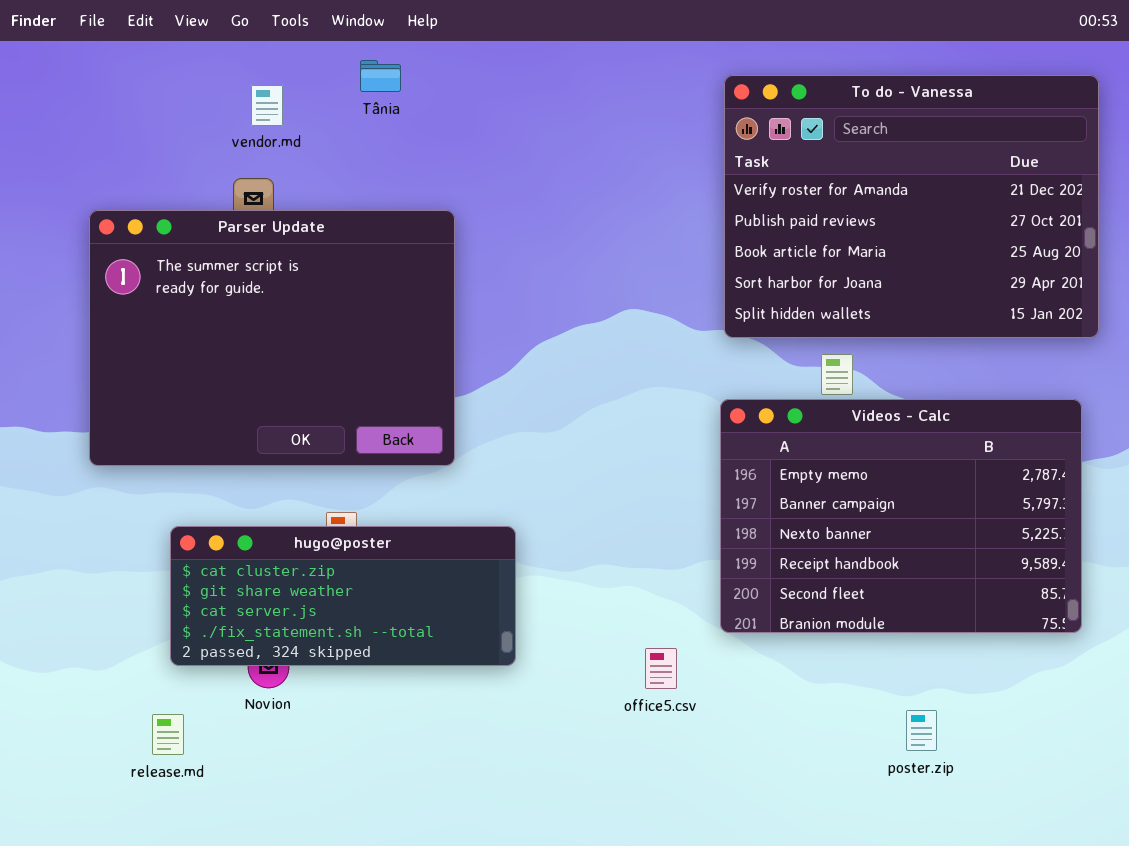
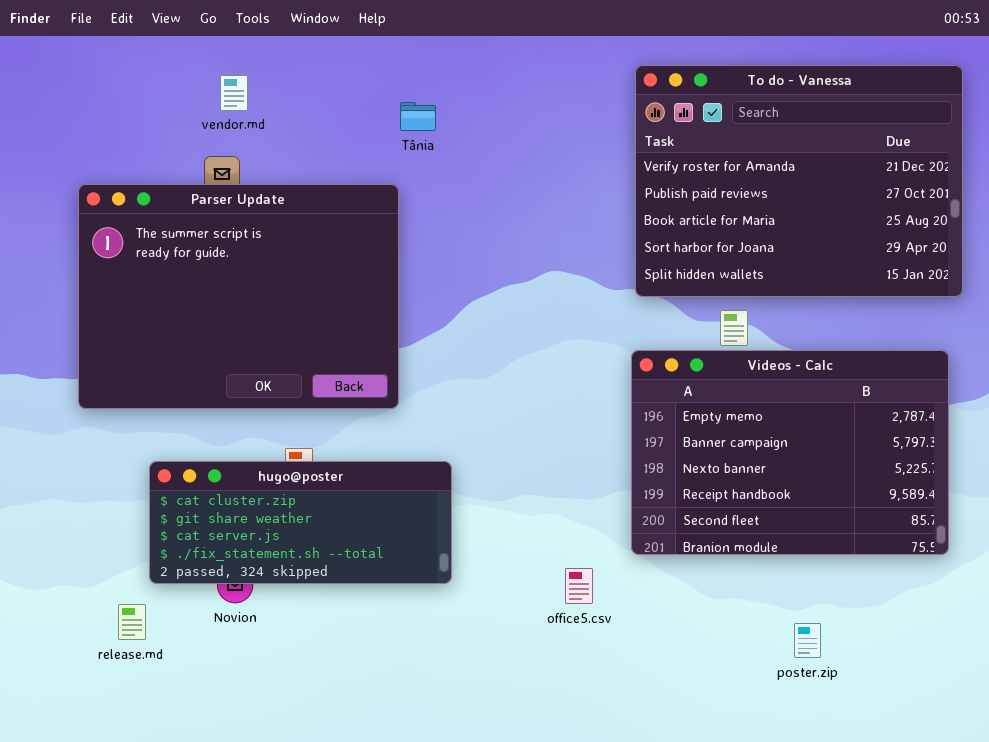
Tânia: [360,60,401,92] -> [400,102,436,131], moved
release.md: [152,714,184,755] -> [118,604,146,640], moved

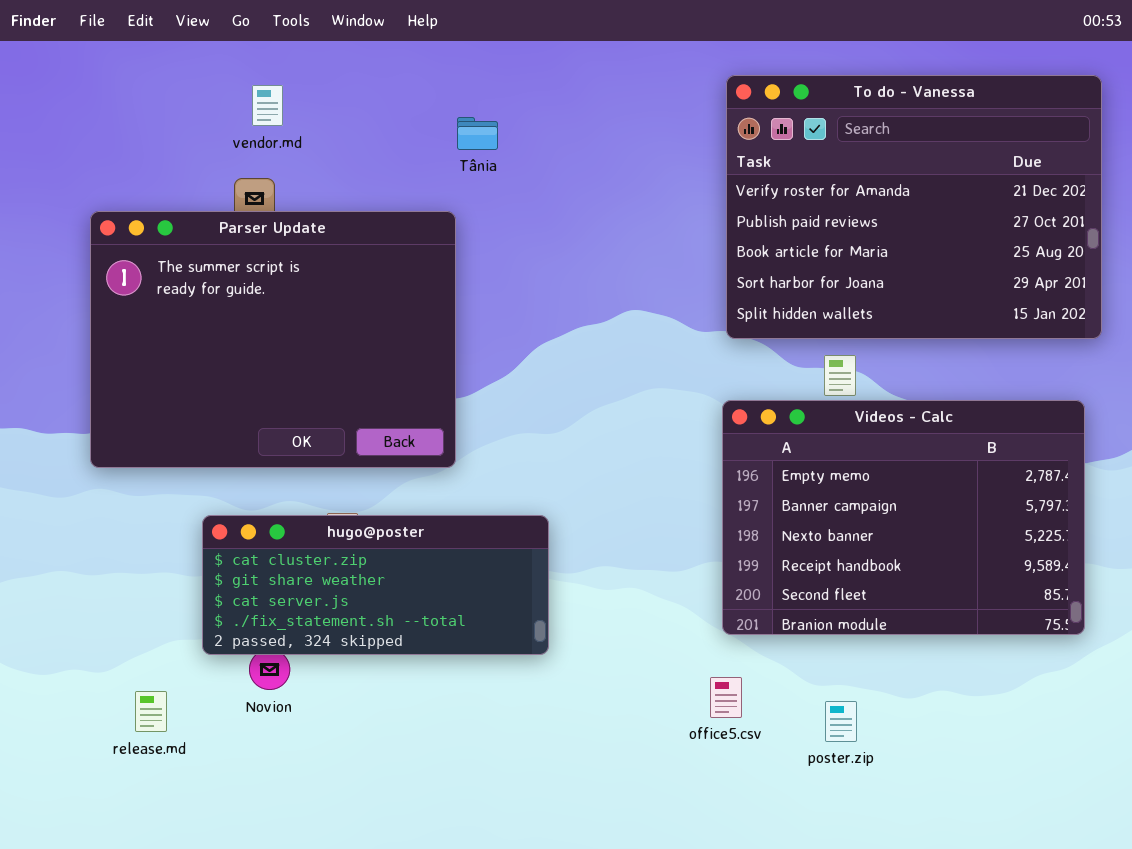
hugo@poster: [149,461,452,584] -> [202,515,549,655], moved
office5.csv: [565,568,593,604] -> [710,677,742,718], moved
poster.zip: [794,623,821,658] -> [825,701,857,742], moved

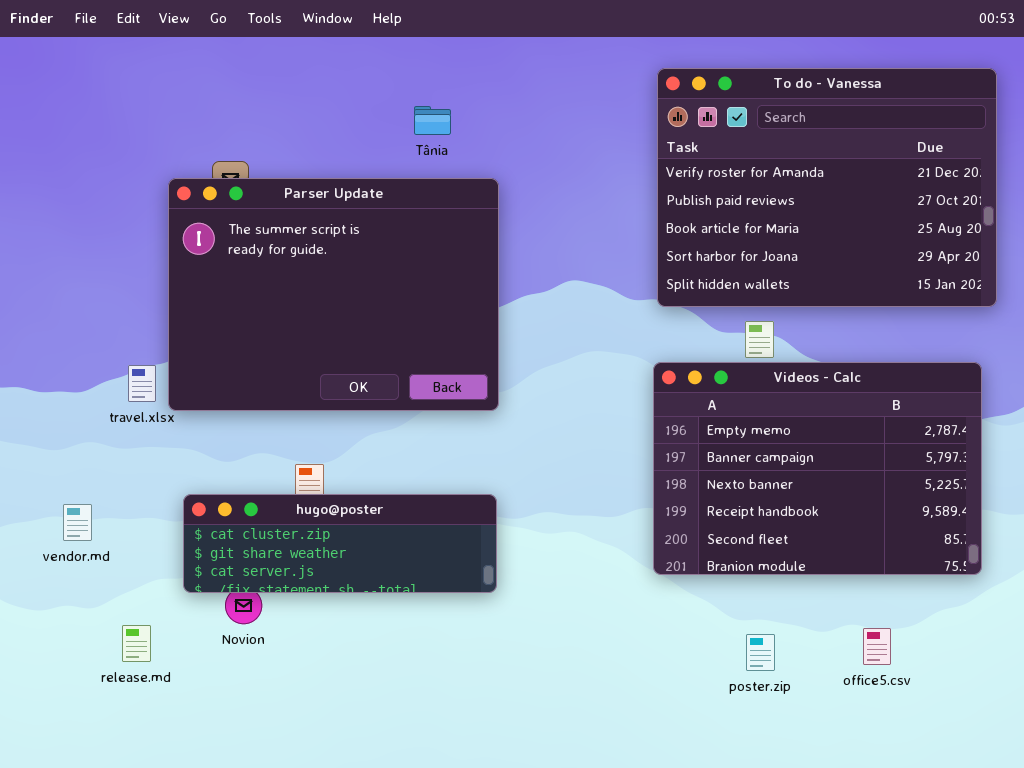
vendor.md: [252,85,283,126] -> [63,504,92,541], moved
Parser Update: [90,211,456,468] -> [168,178,499,411], moved
hugo@poster: [202,515,549,655] -> [183,494,497,593], resized
office5.csv: [710,677,742,718] -> [863,628,891,665], moved

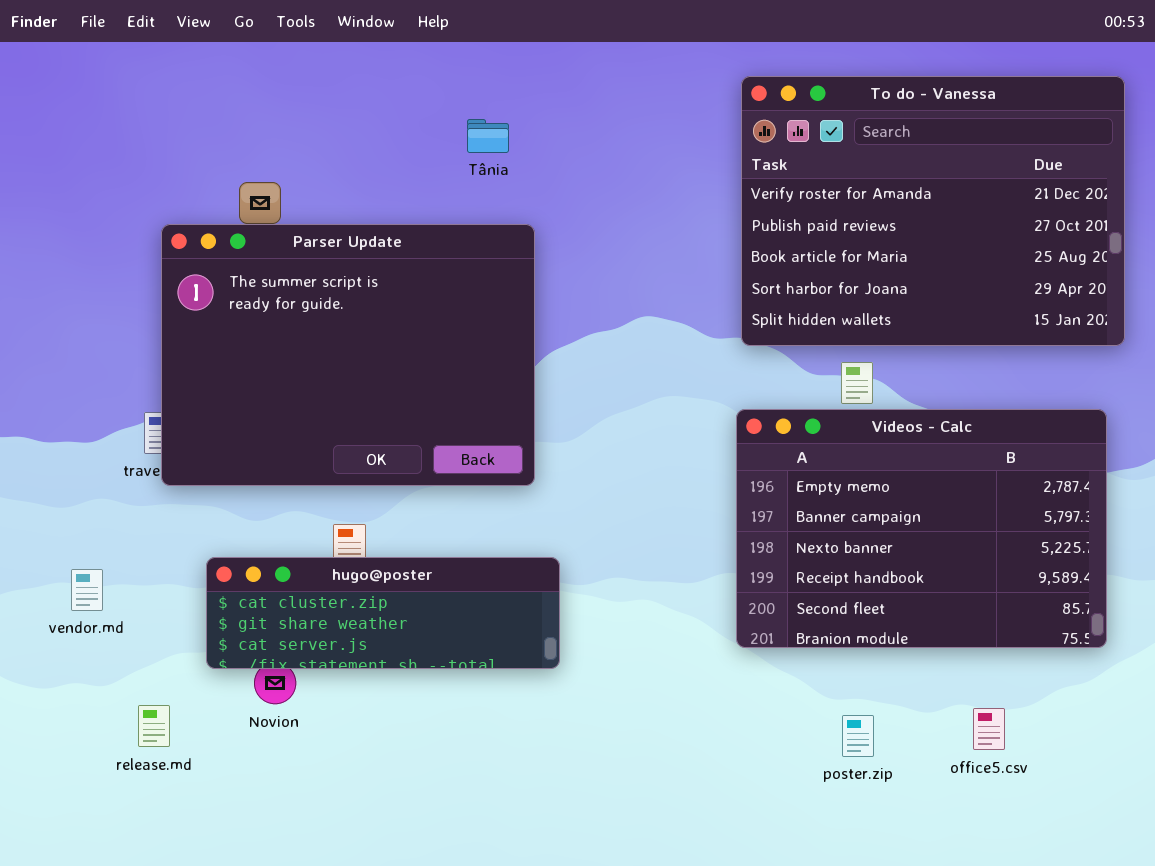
Parser Update: [168,178,499,411] -> [161,224,535,486], moved

